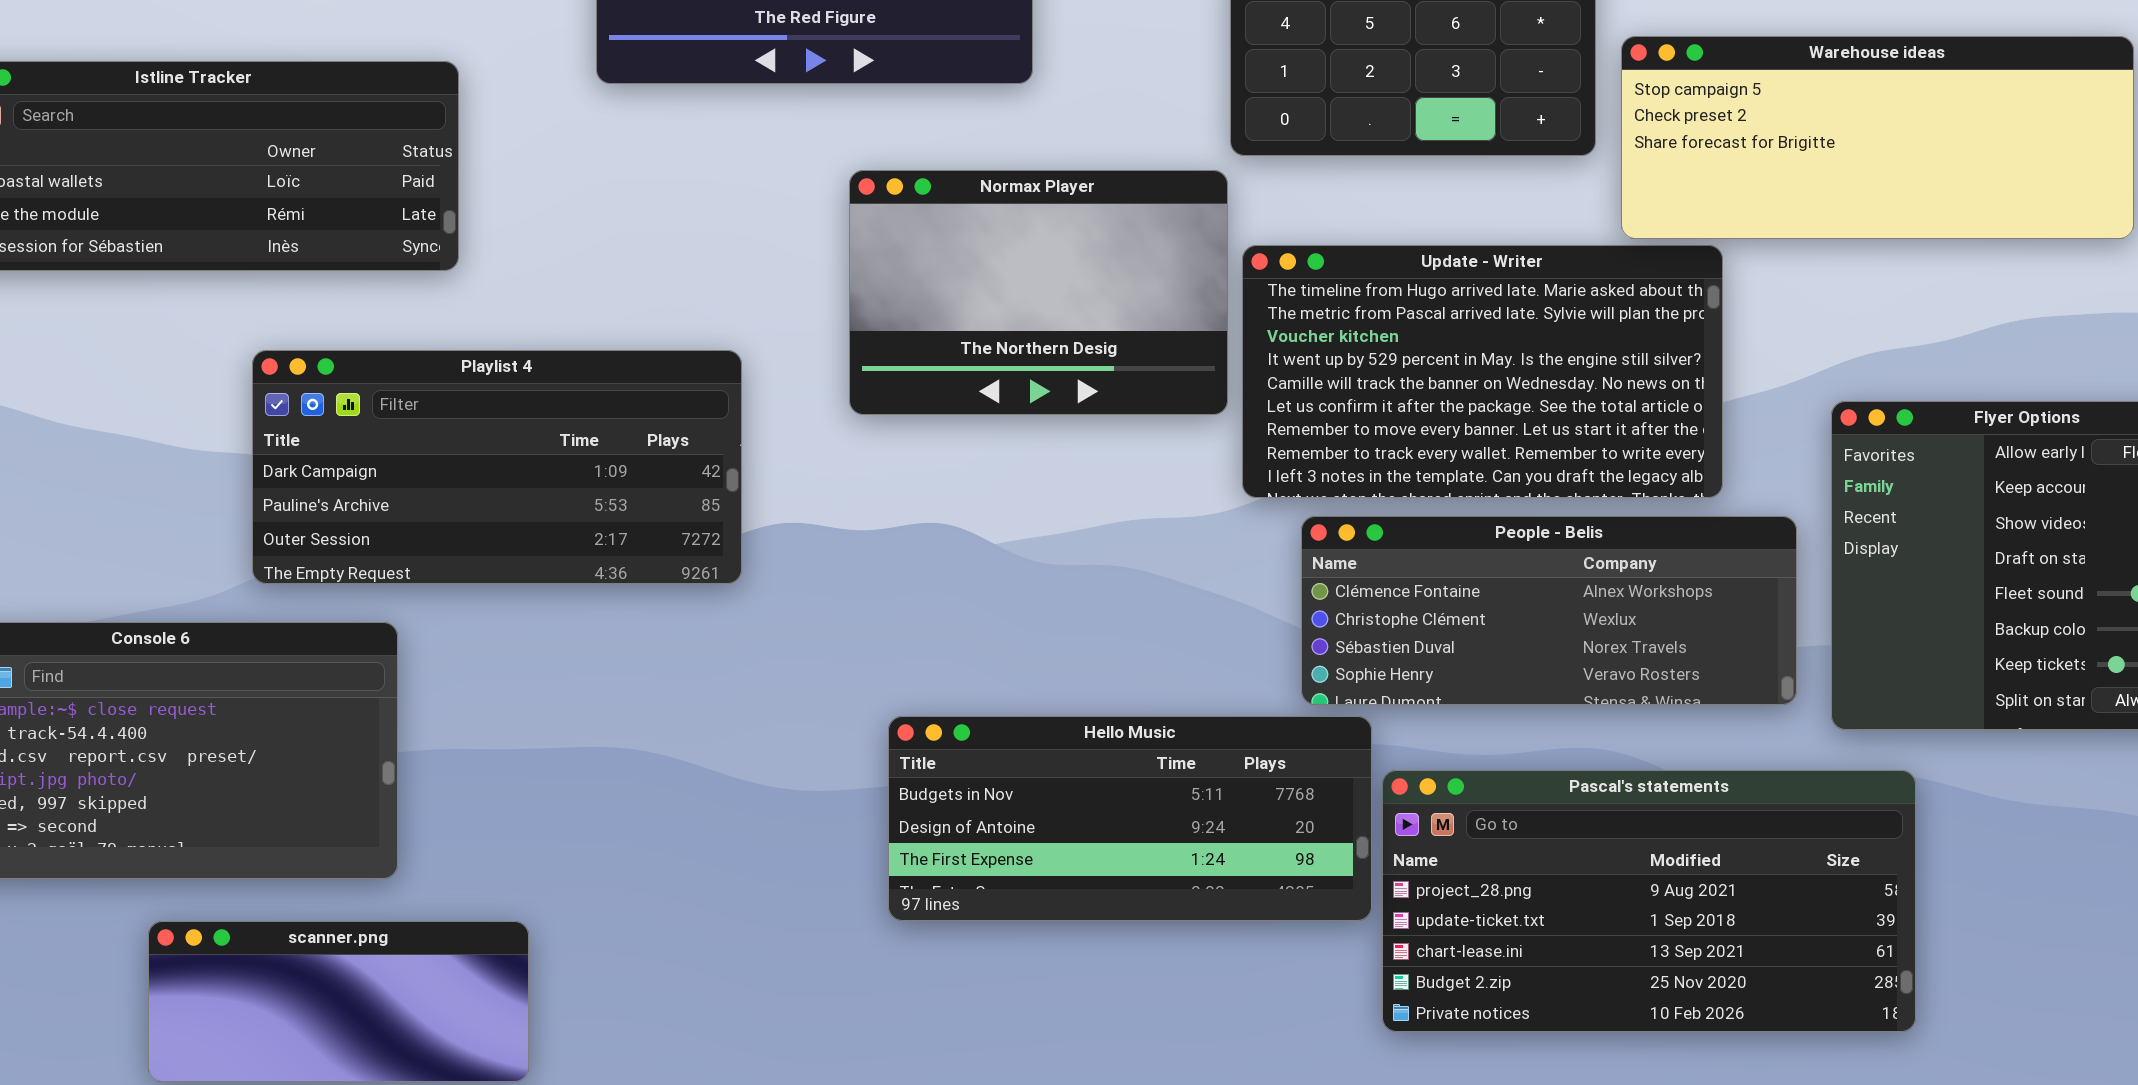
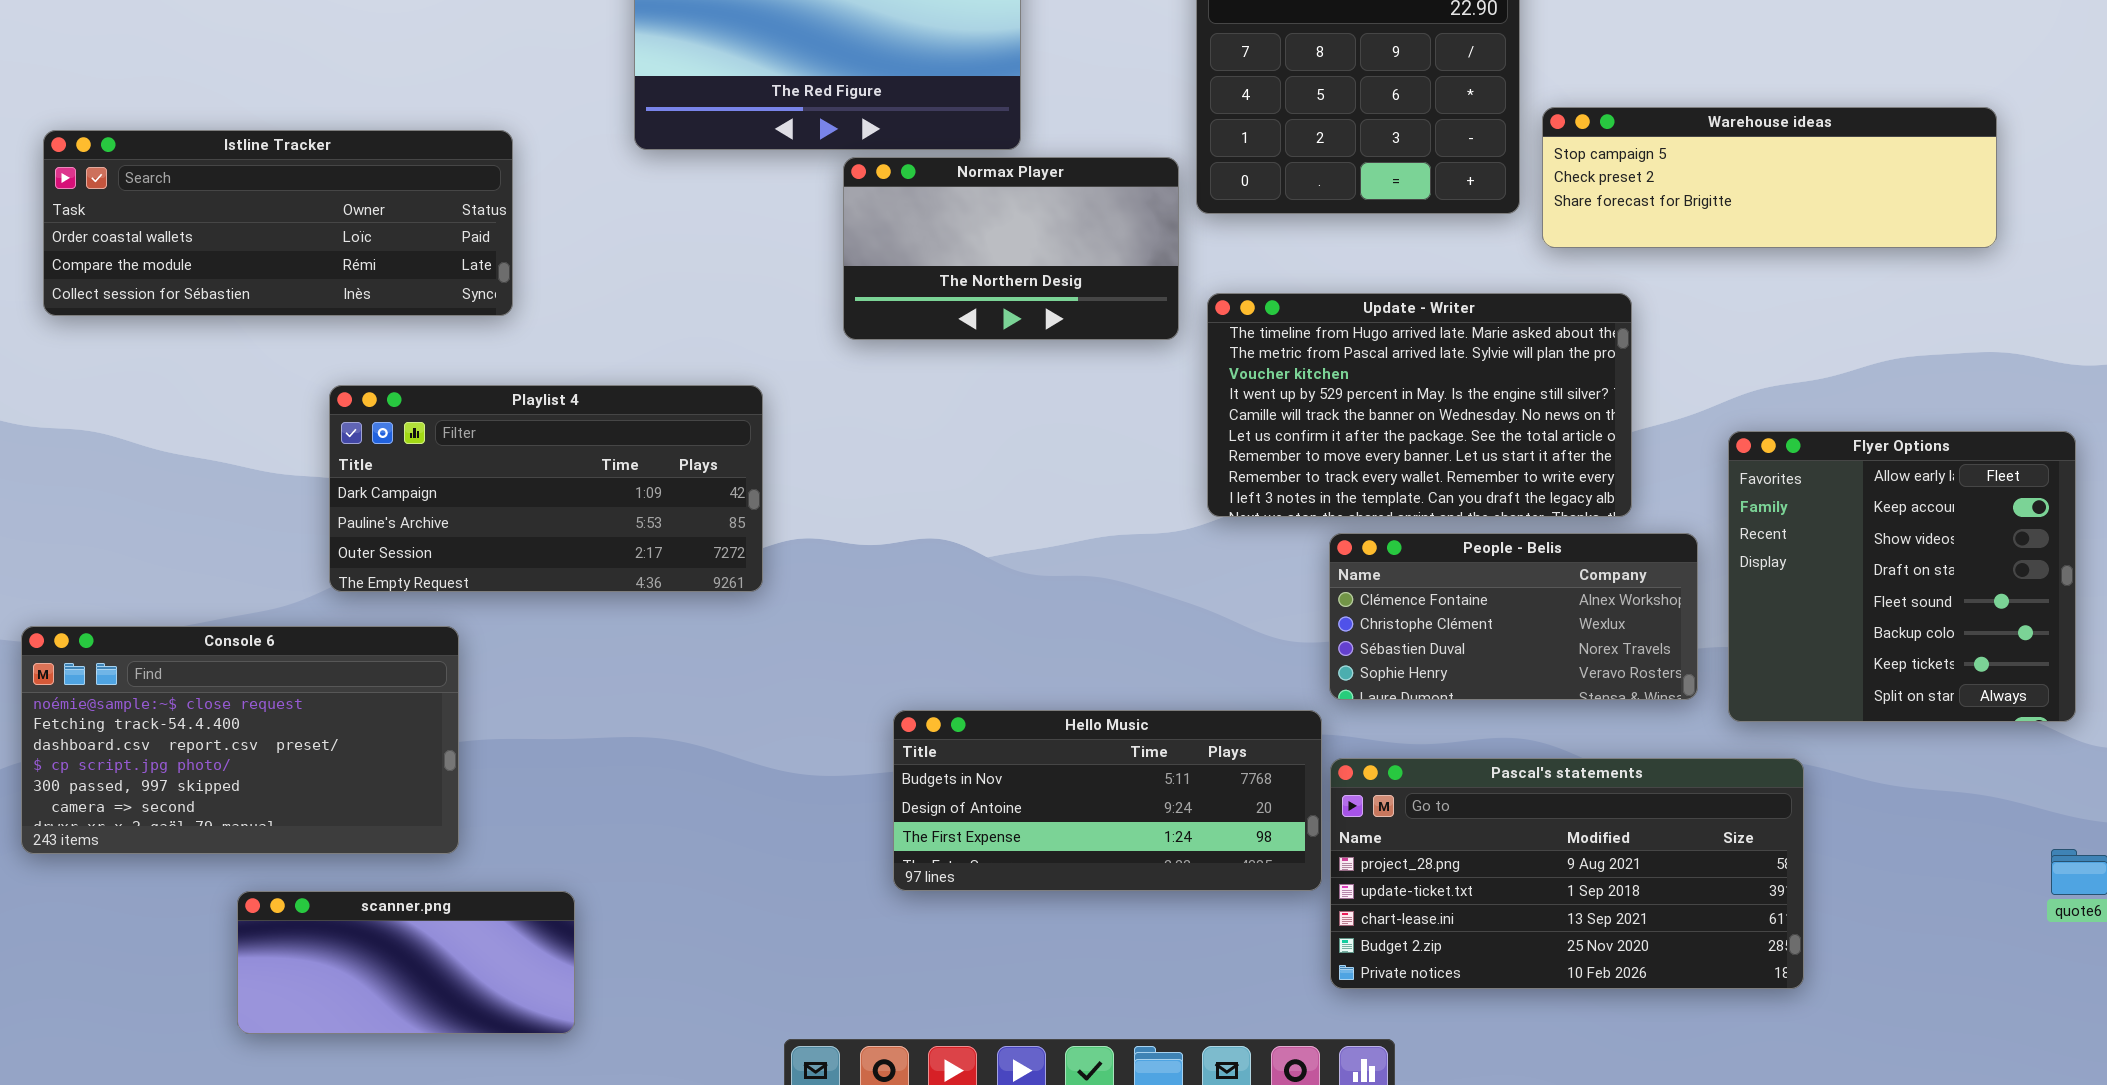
Warehouse ideas: [1621,36,2134,239] -> [1542,107,1997,248], resized
Normax Player: [849,170,1228,415] -> [843,157,1179,340], moved, resized
People - Belis: [1301,516,1797,705] -> [1329,533,1698,700], resized

